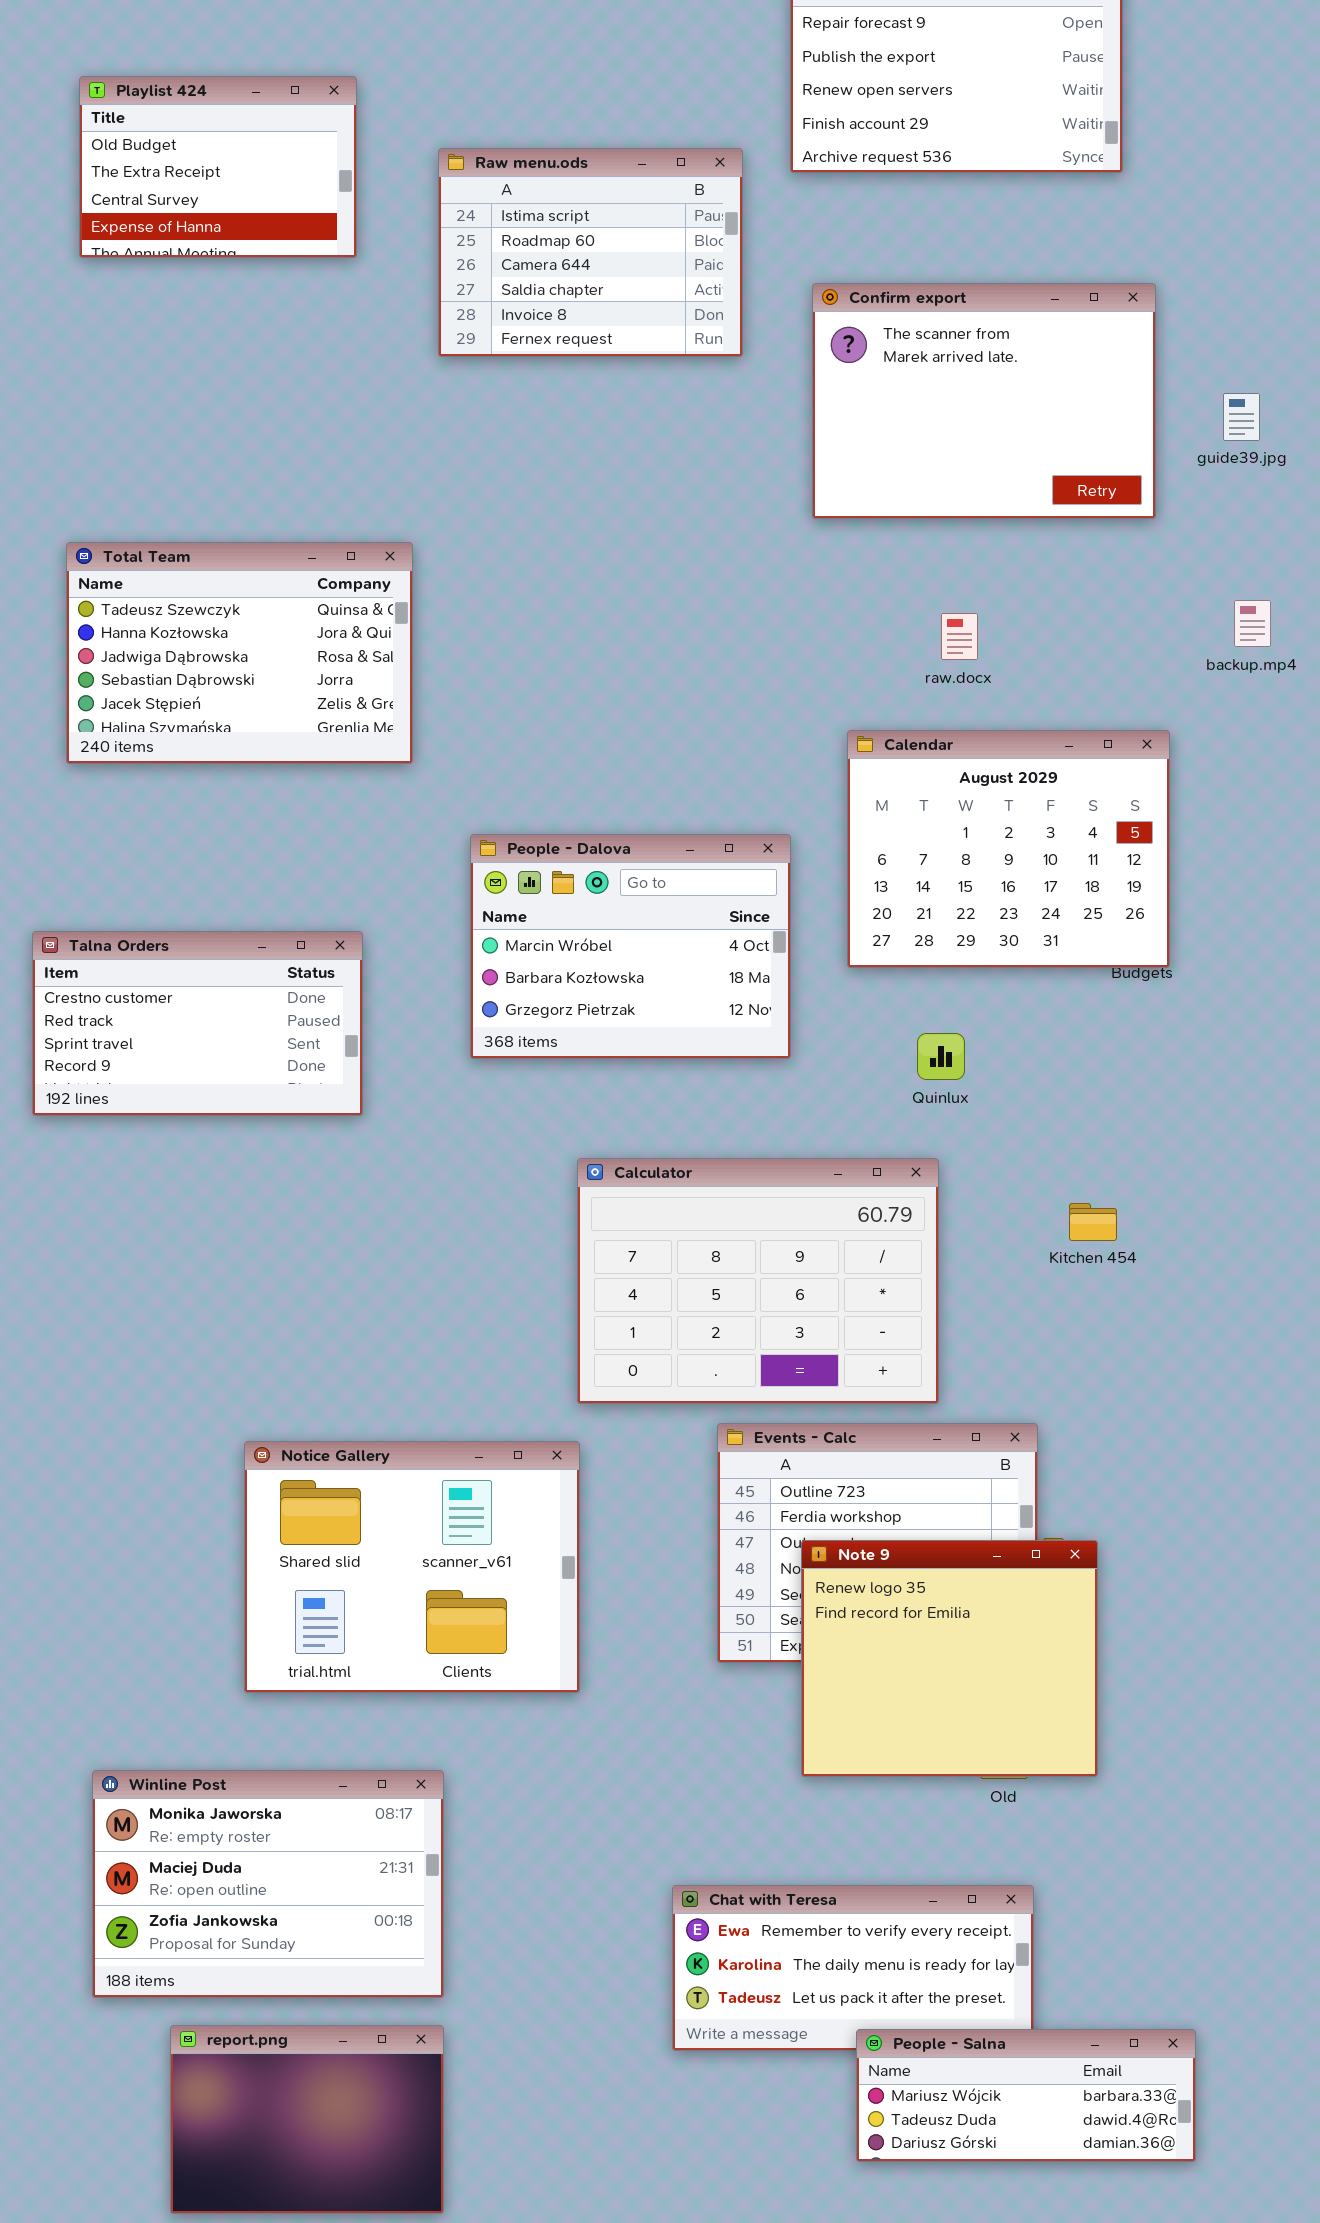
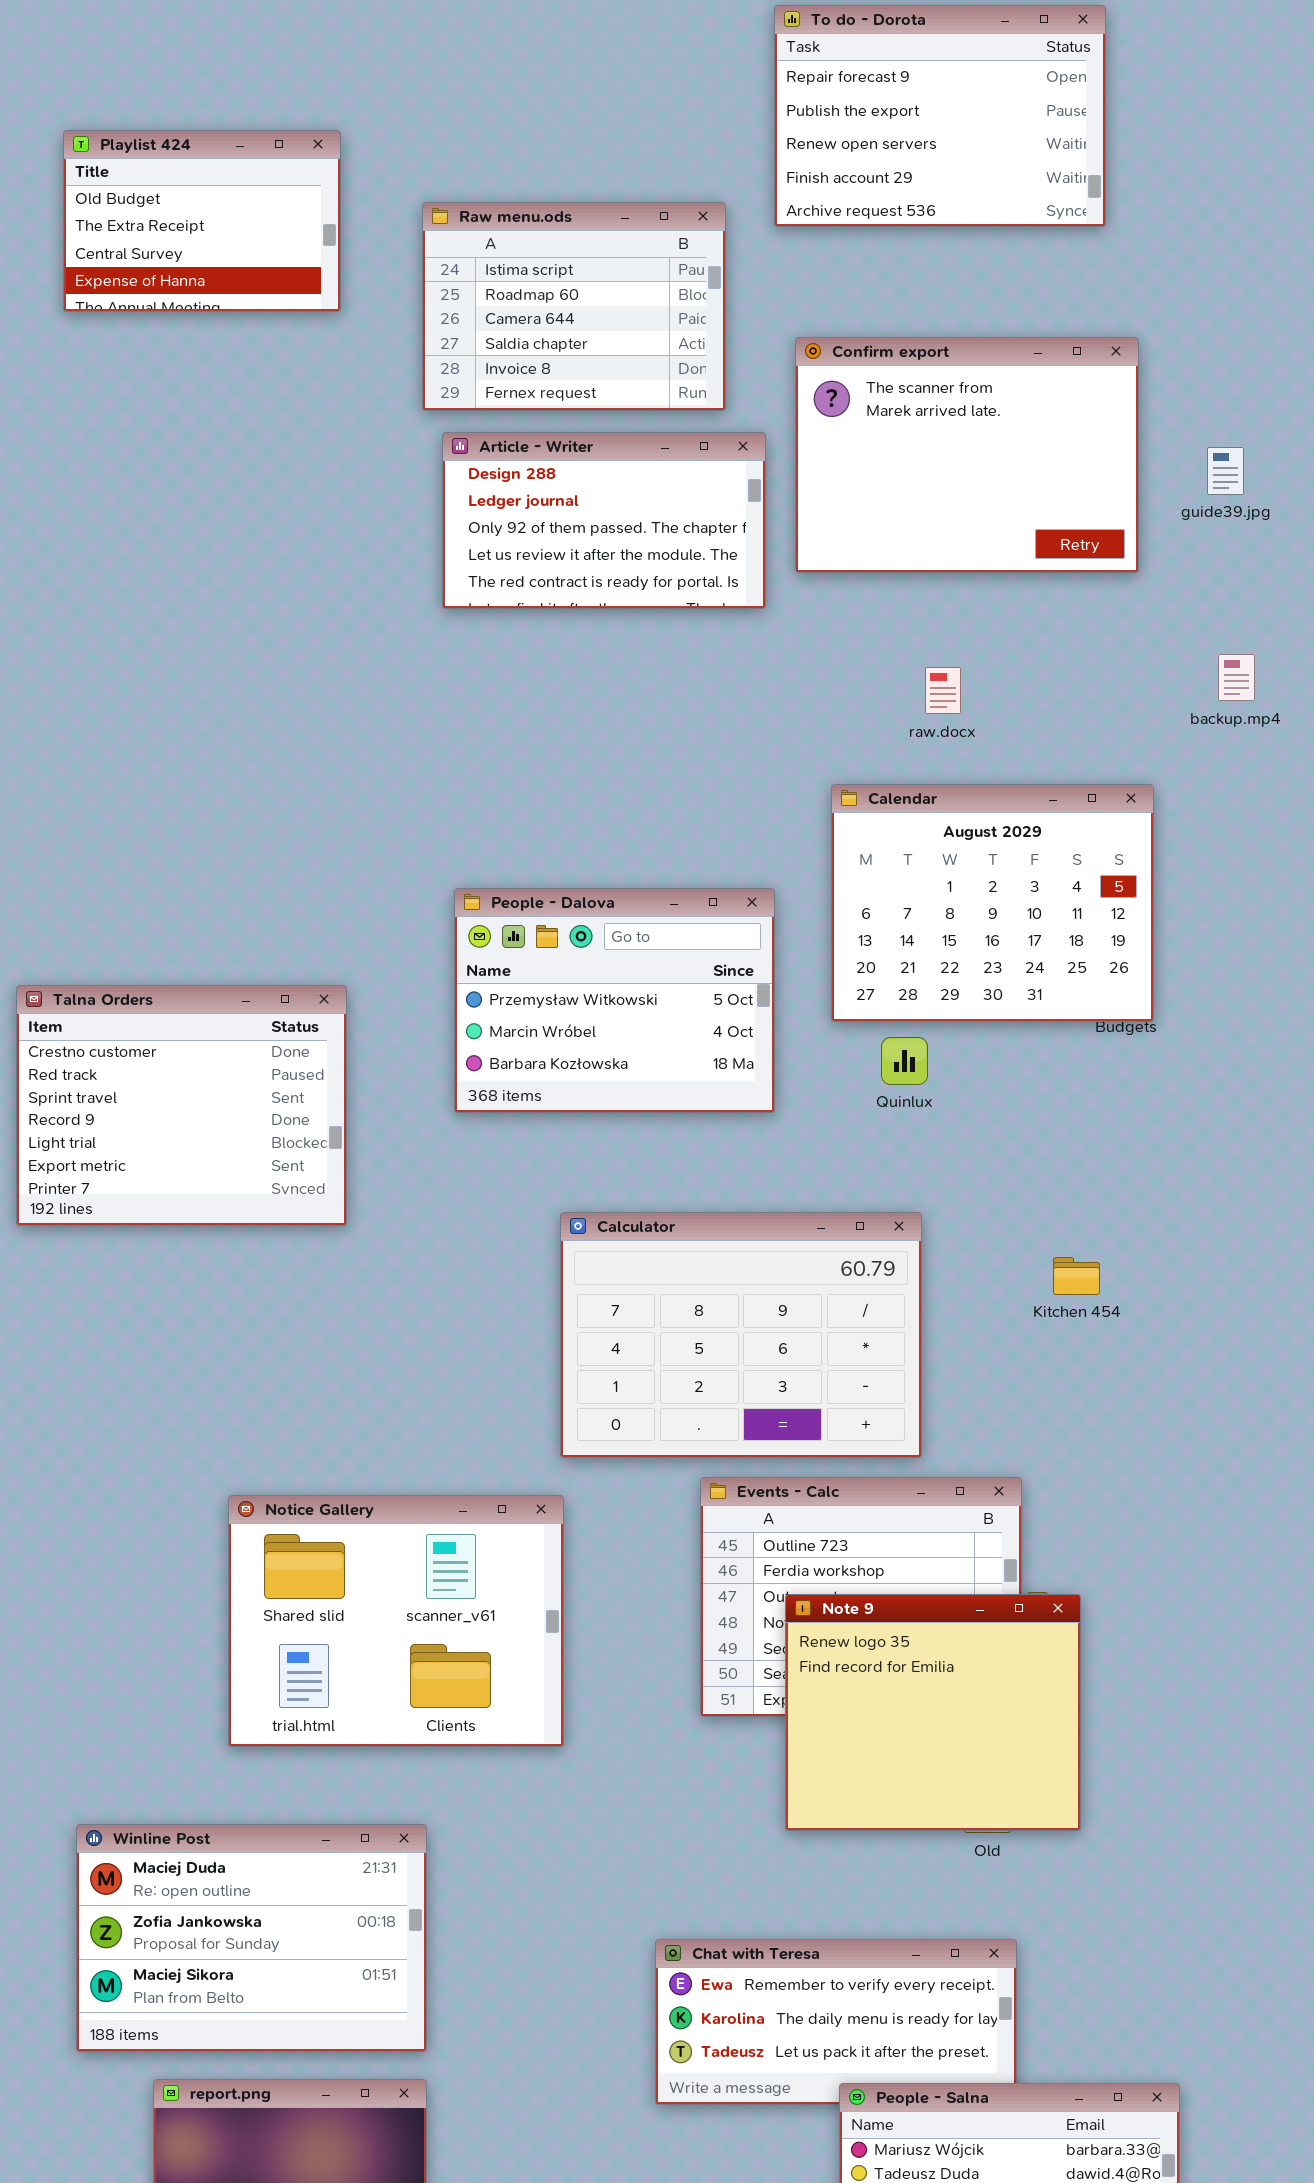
Article - Writer: none -> [442,432,766,609], opened
Total Team: [66,542,413,764] -> none, closed
People - Dalova: [470,834,791,1059] -> [454,888,775,1113], scrolled up 1 row
Talna Orders: [32,931,363,1116] -> [16,985,347,1226], resized
Quinlux: [917,1033,965,1080] -> [881,1037,928,1085], moved
Winline Post: [92,1770,444,1998] -> [76,1824,427,2052], scrolled down 1 row

